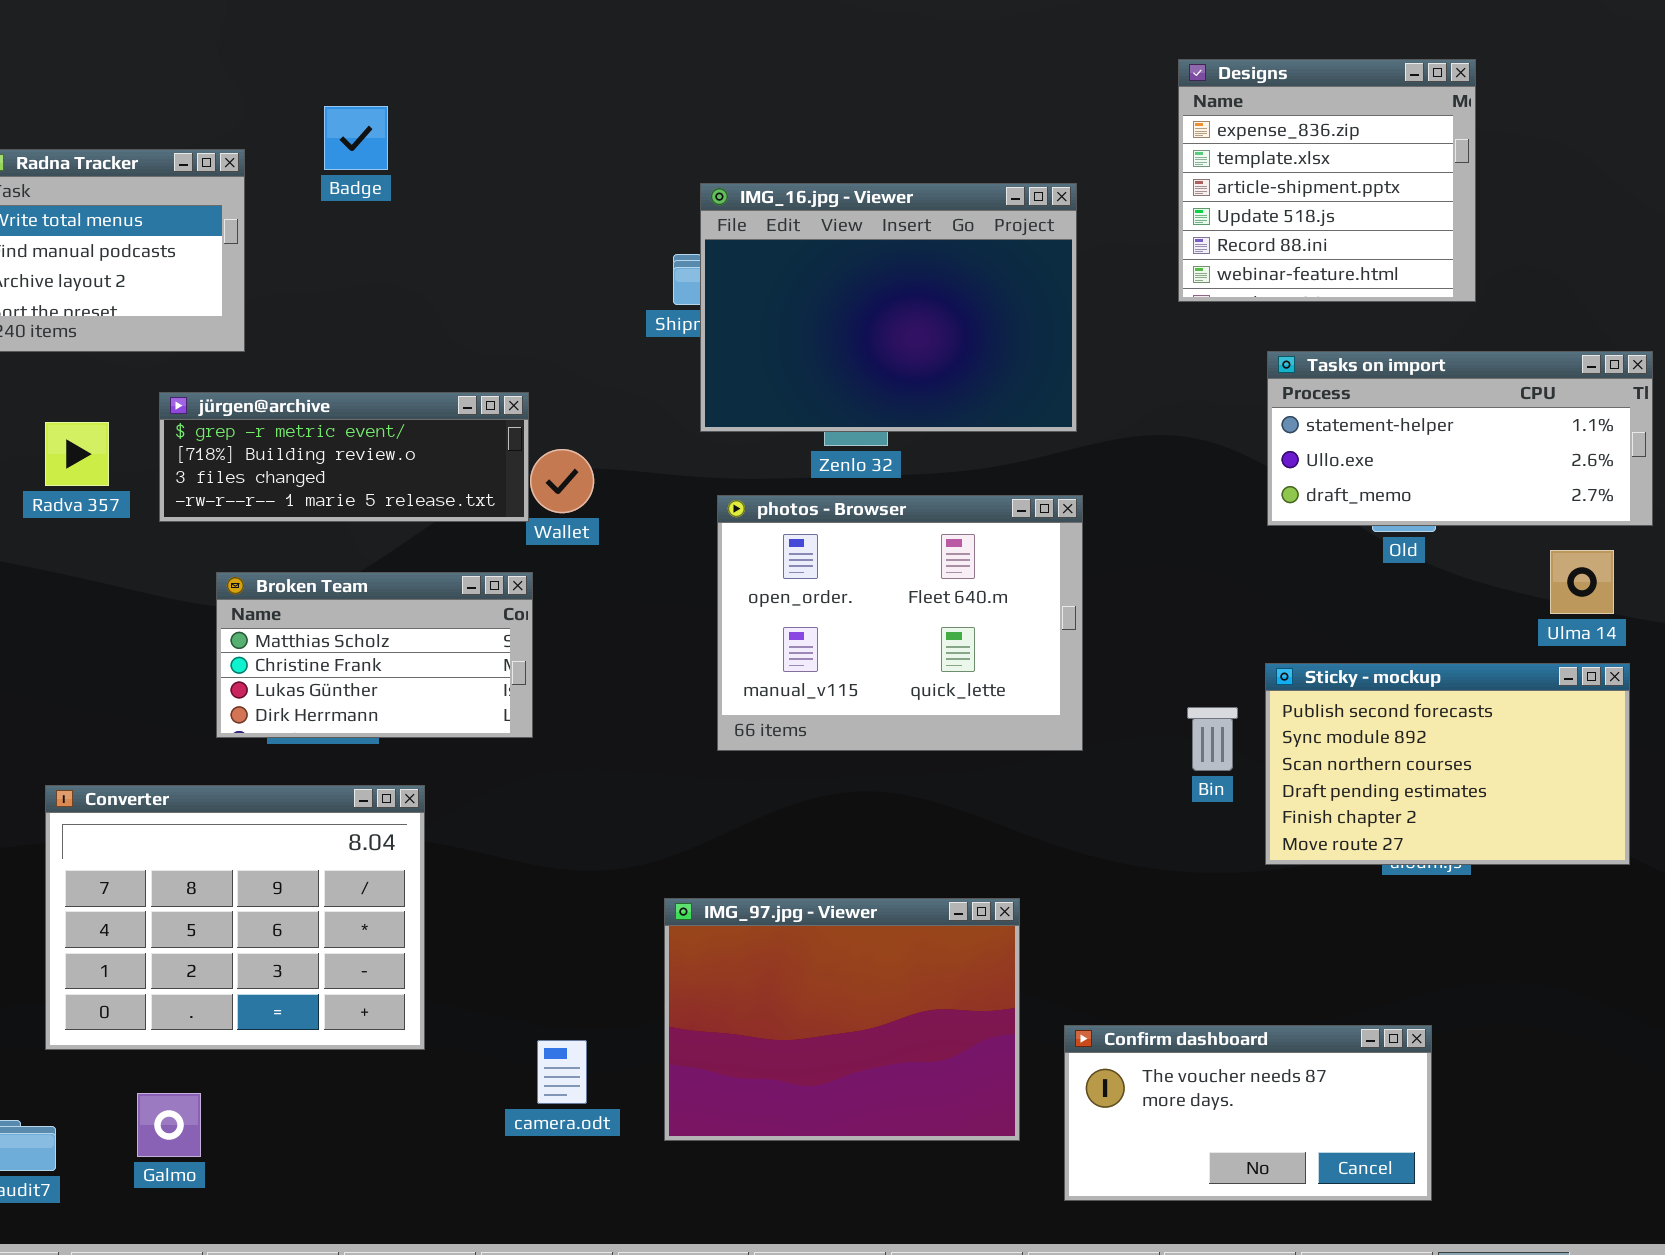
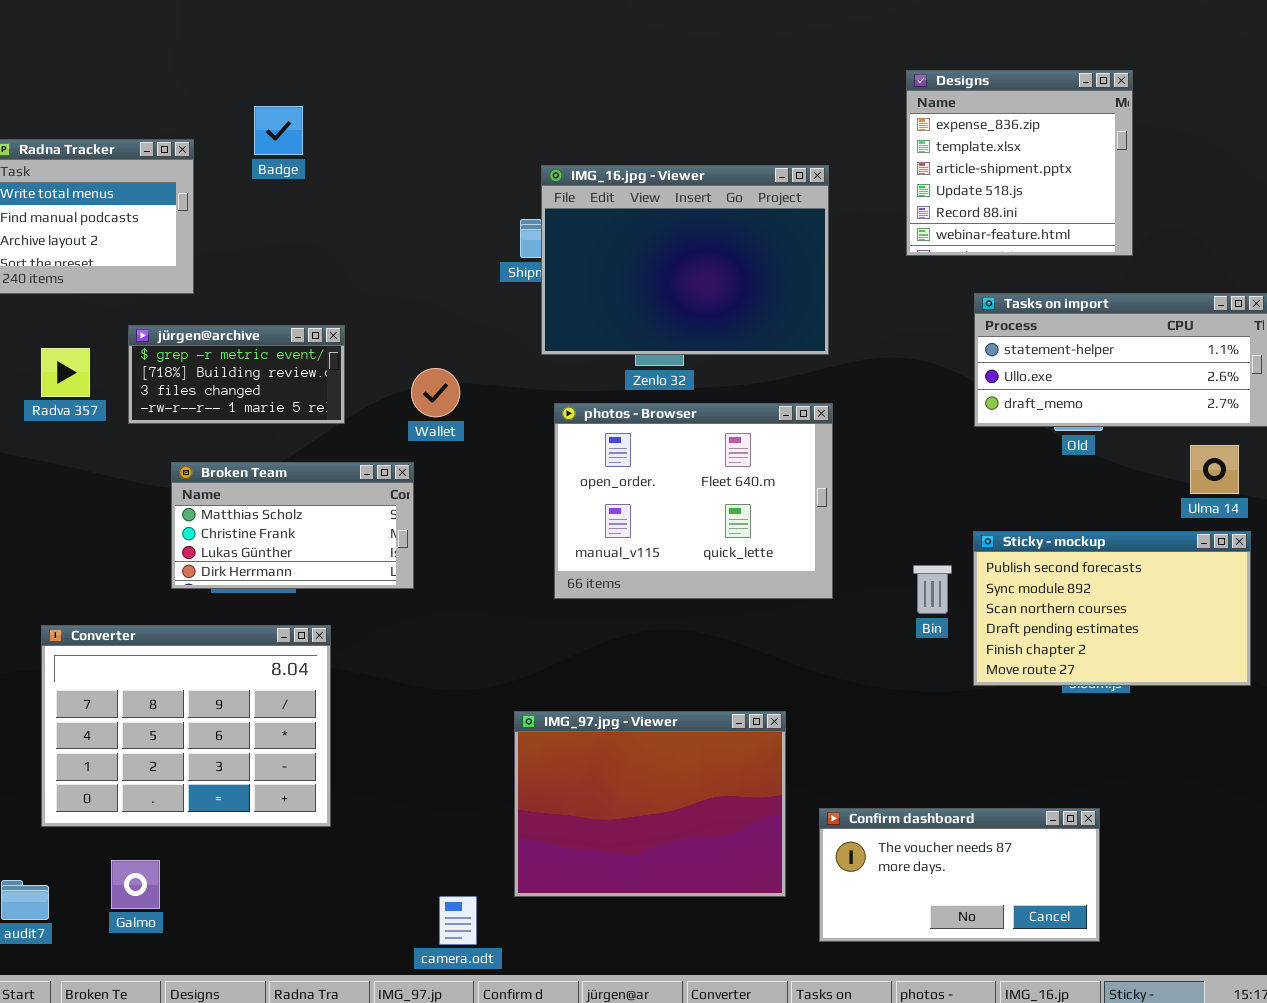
jürgen@archive: [159,392,529,522] -> [128,325,345,424], resized
camera.odt: [537,1040,587,1104] -> [439,896,477,945], moved

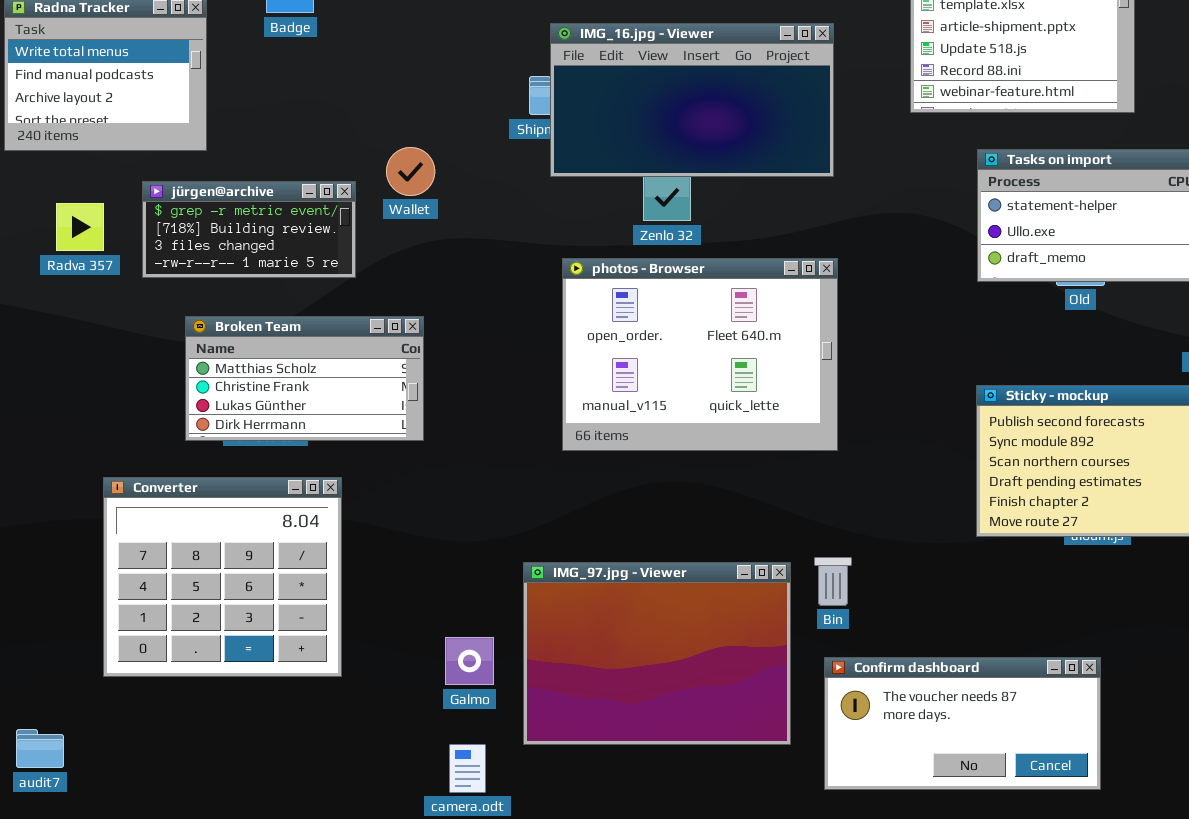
IMG_16.jpg - Viewer: [541,165,829,355] -> [550,23,834,177], resized
Wallet: [411,368,460,417] -> [386,147,435,196], moved
Bin: [913,565,952,614] -> [814,557,852,606], moved
Converter: [41,625,331,827] -> [103,477,342,677], resized
Galmo: [111,860,160,909] -> [445,637,494,685], moved

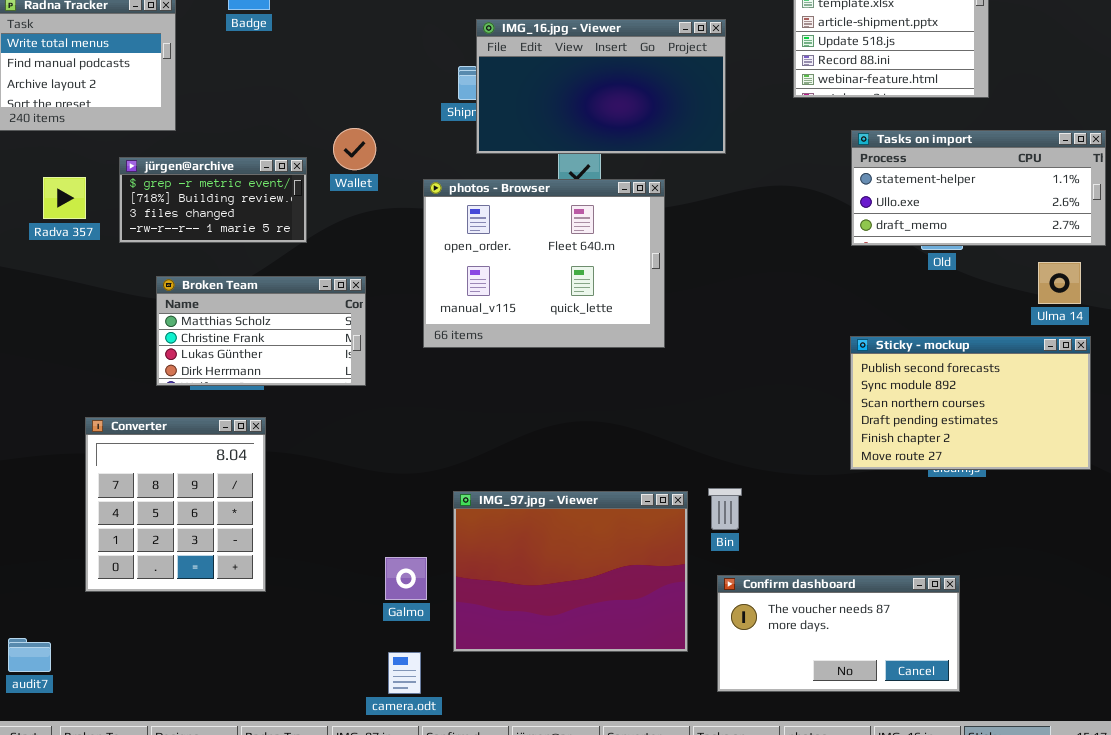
photos - Browser: [562,258,838,451] -> [423,179,665,348], moved
Converter: [103,477,342,677] -> [85,417,266,592], resized

